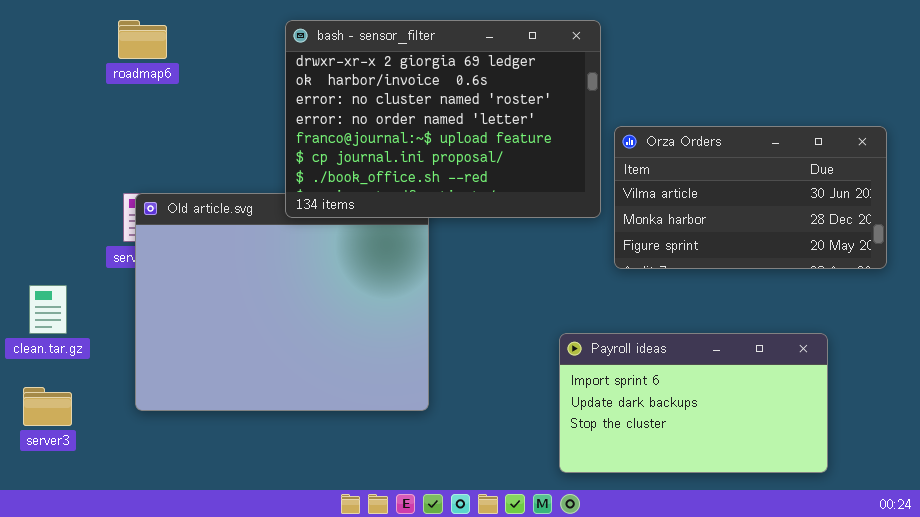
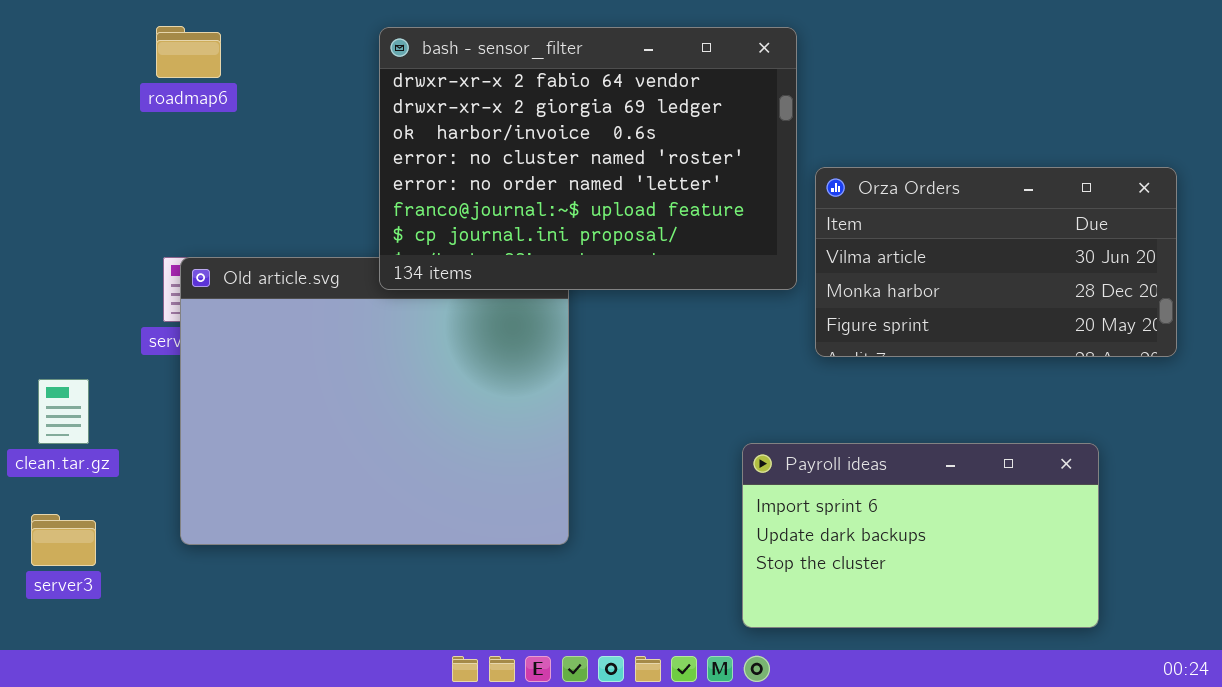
bash - sensor_filter: [285,20,601,218] -> [379,27,797,290], scrolled up 1 row

